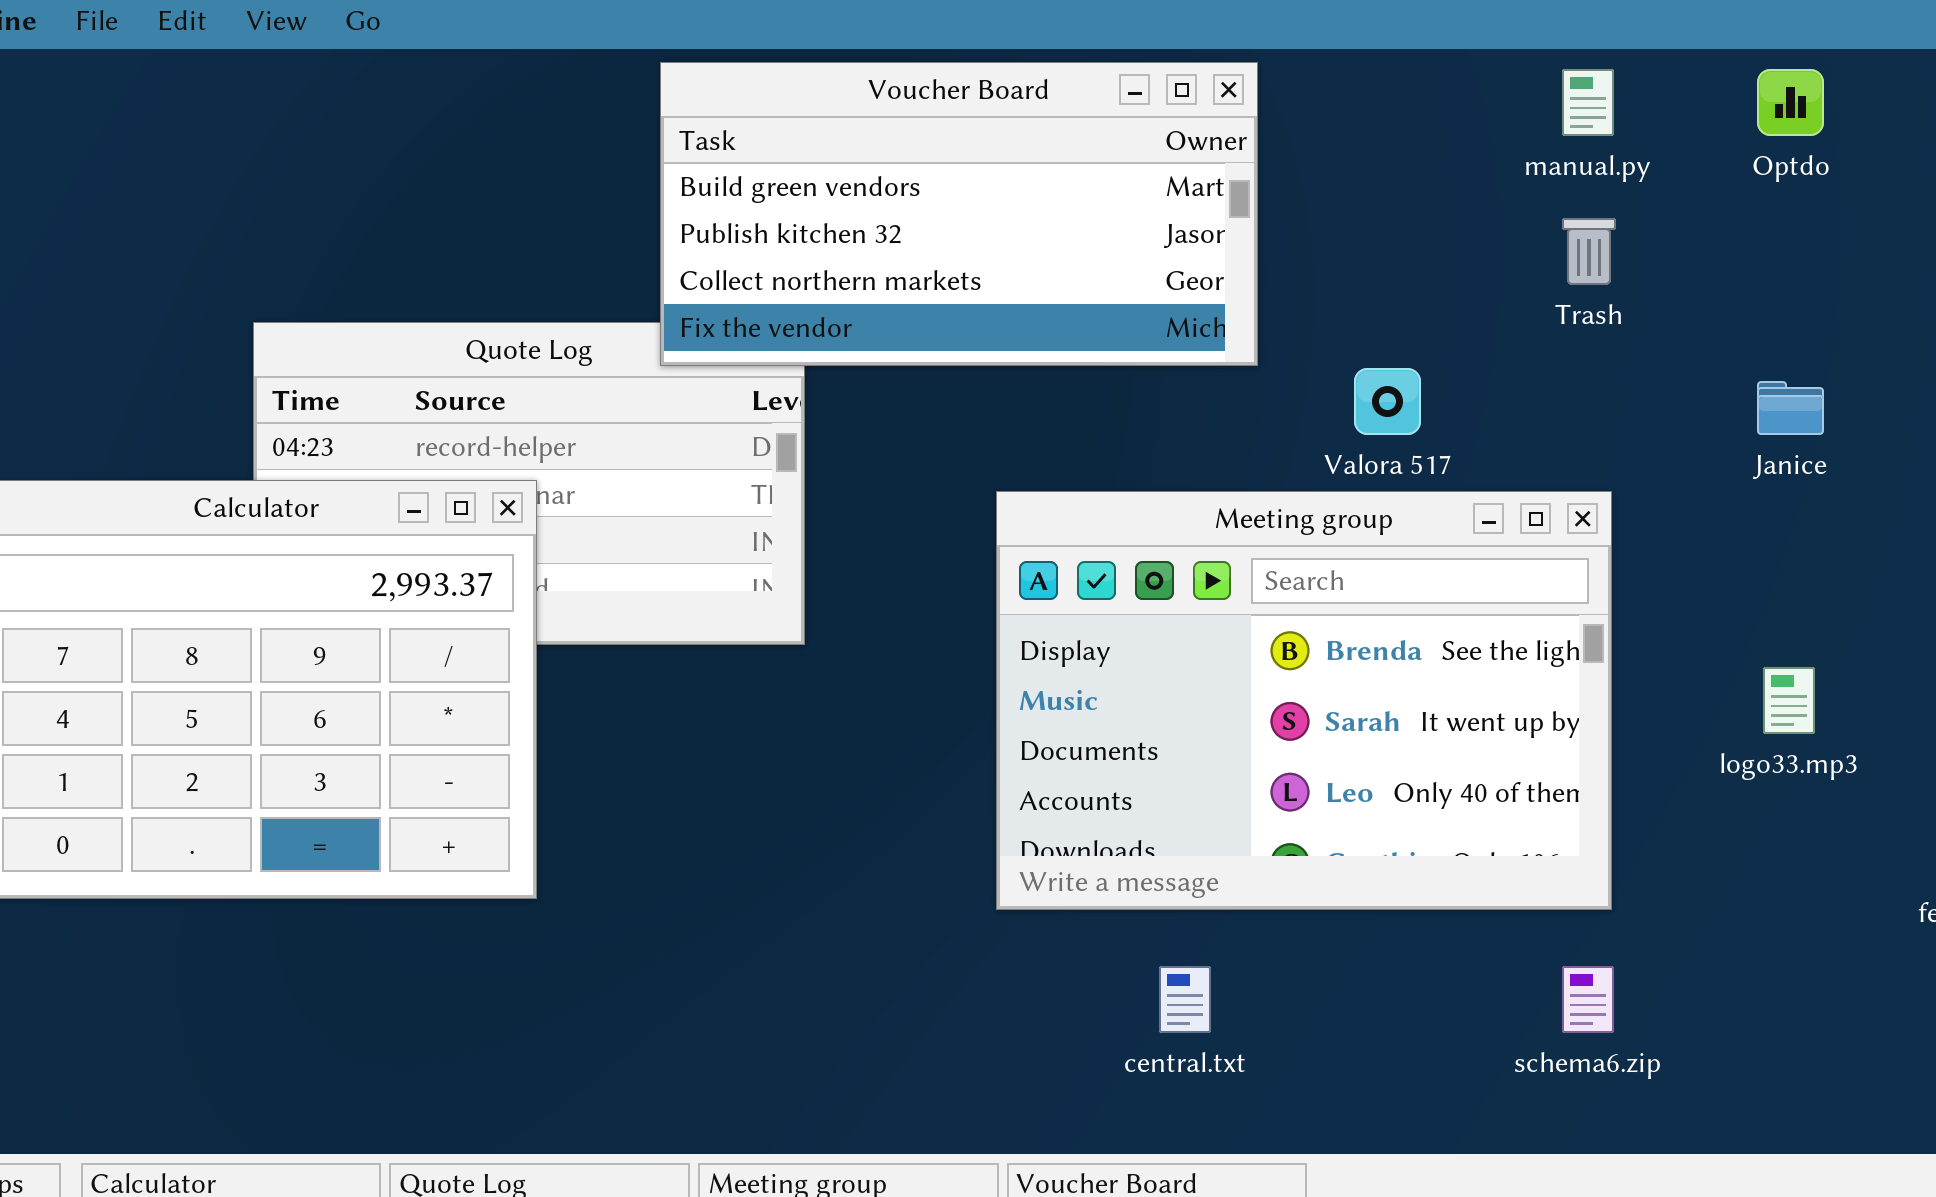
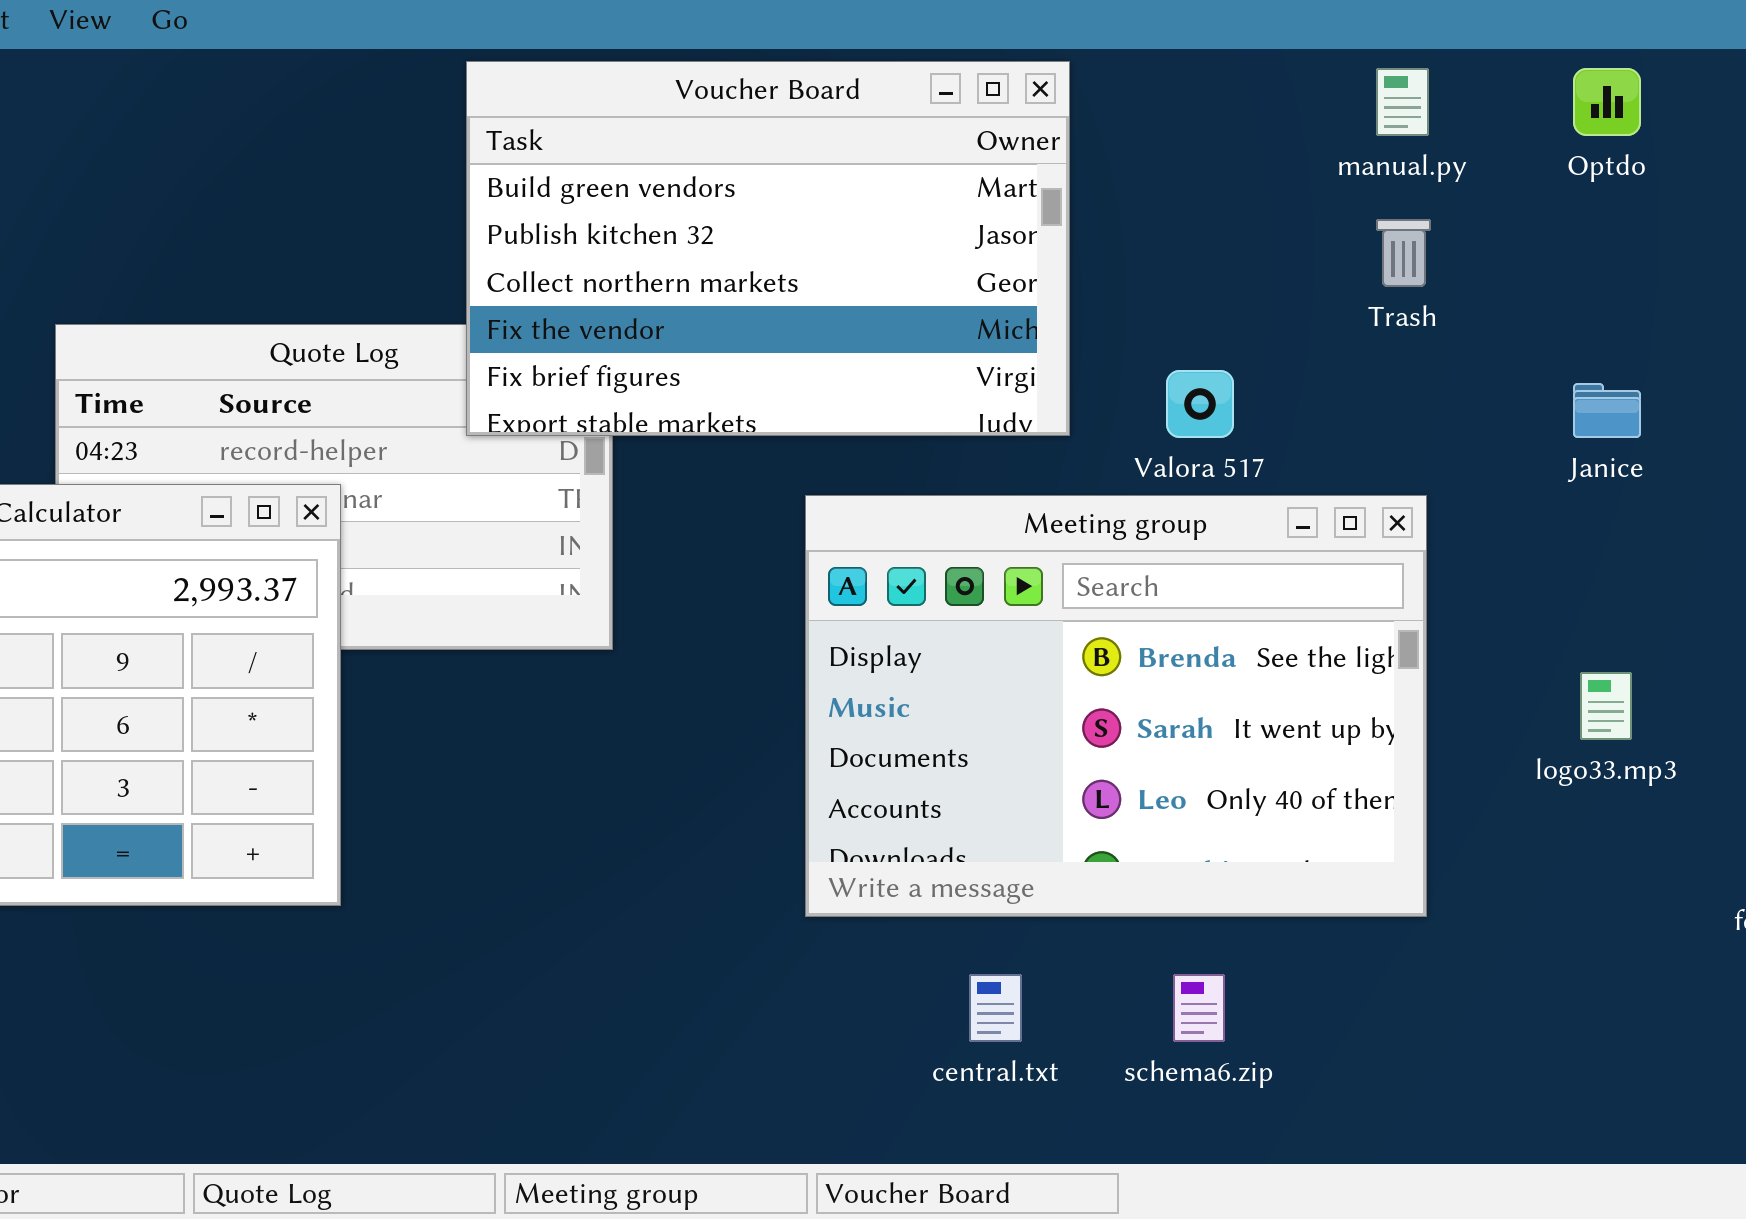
Voucher Board: [660,62,1258,366] -> [466,61,1070,436], resized
schema6.zip: [1562,966,1614,1033] -> [1173,974,1225,1042], moved

